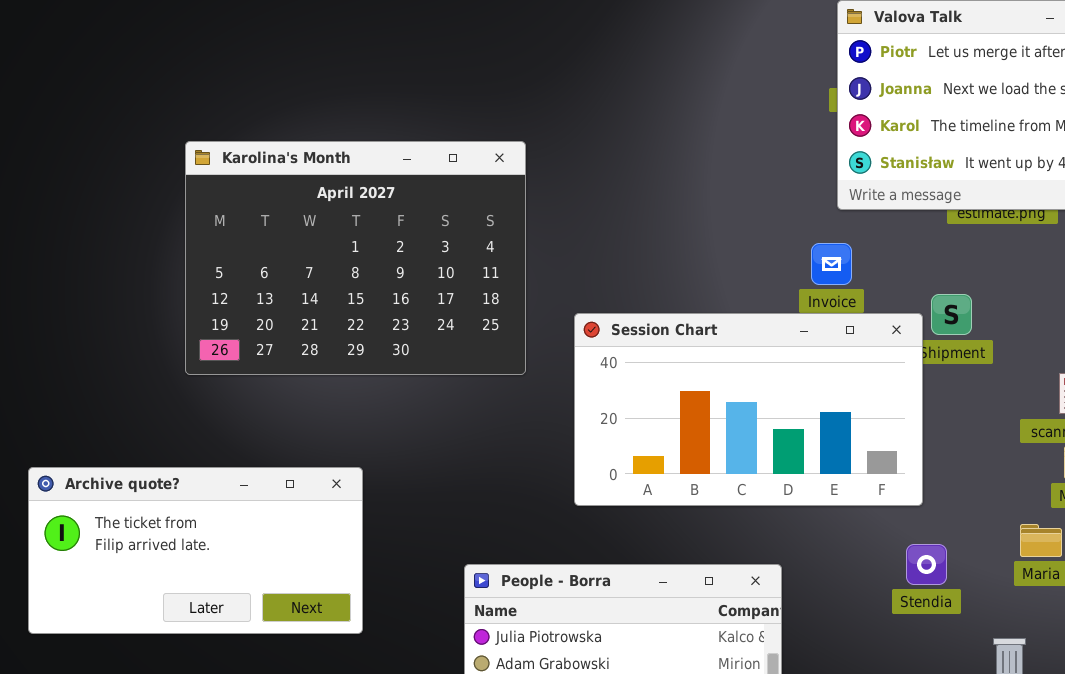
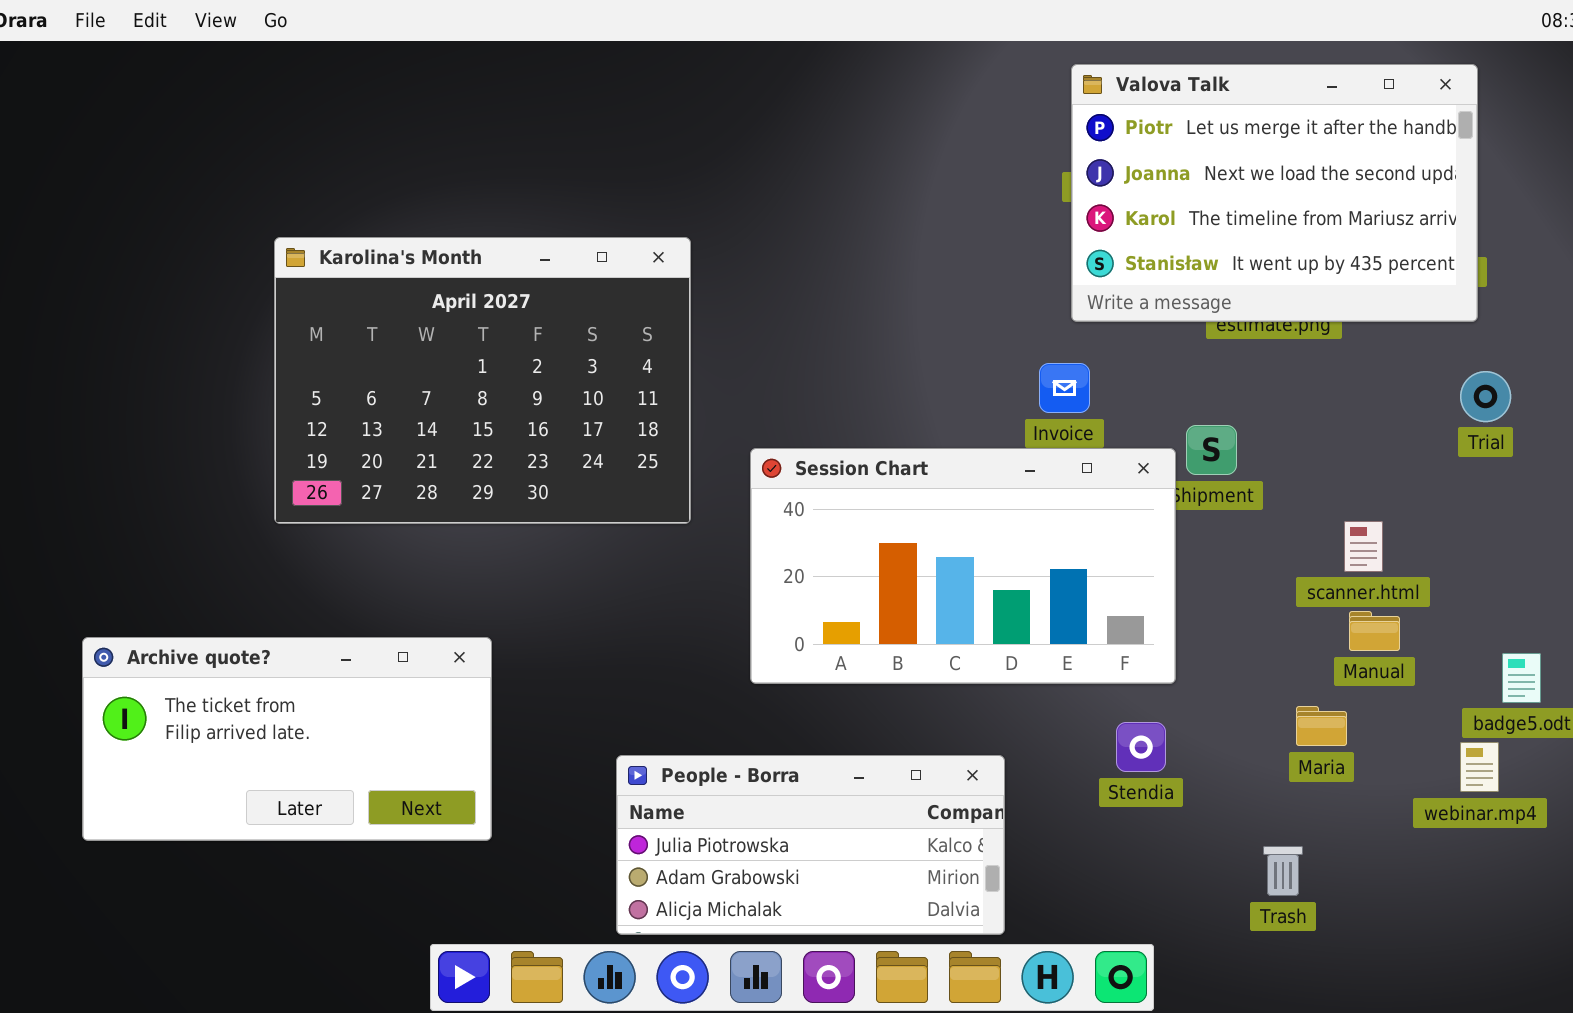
Stendia: [906,544,947,585] -> [1116,722,1166,772], moved

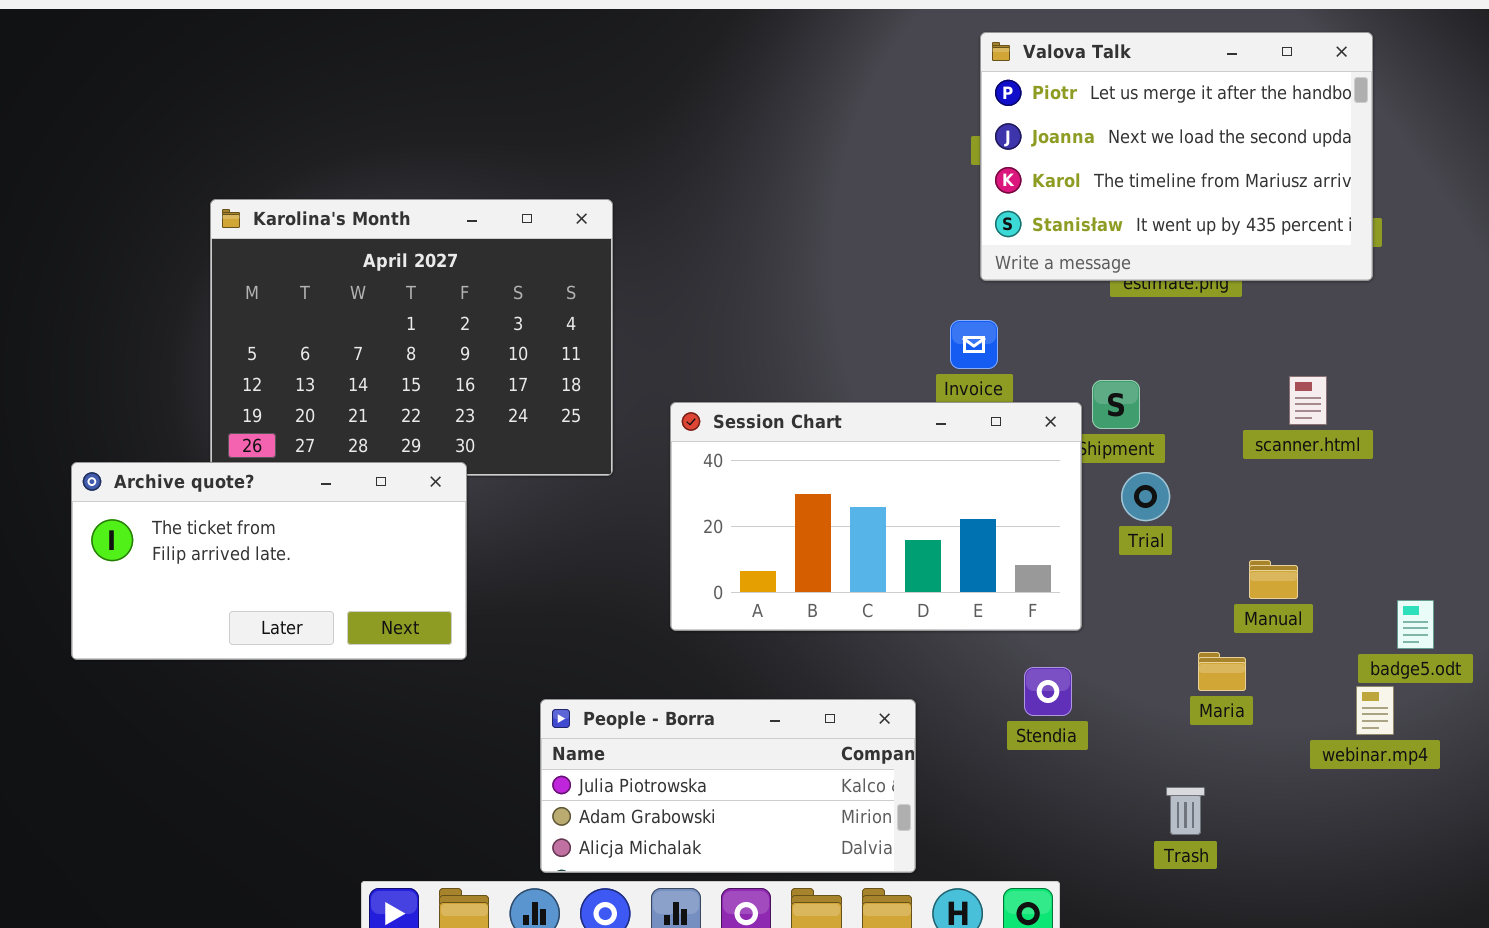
Trial: [1460,371,1511,422] -> [1121,472,1170,521], moved
scanner.html: [1344,521,1383,572] -> [1289,376,1327,425], moved
Archive quote?: [82,637,492,841] -> [71,462,467,660], moved

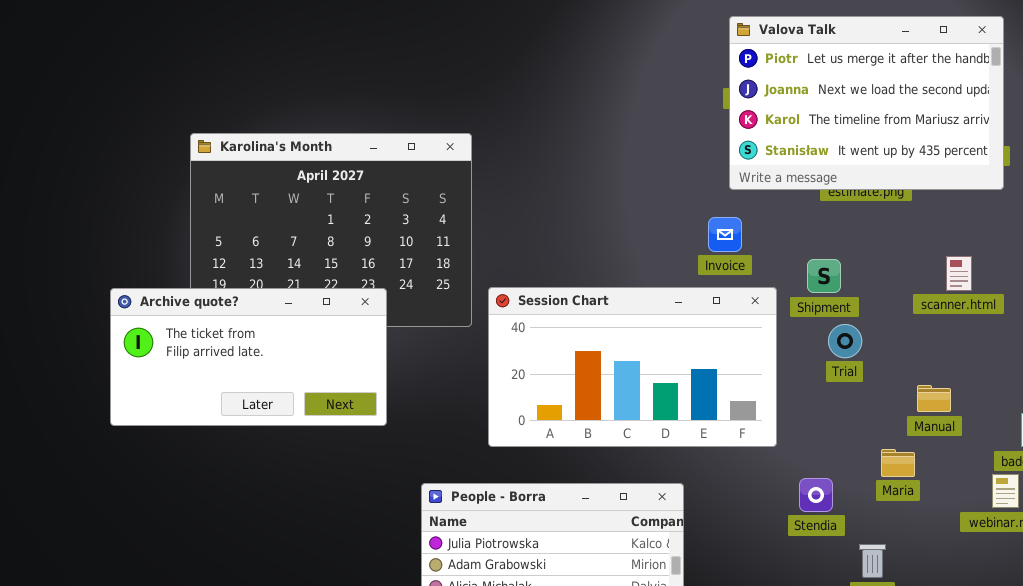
Session Chart: [670,402,1082,631] -> [488,287,777,447], moved
Archive quote?: [71,462,467,660] -> [110,288,387,426], moved
Stendia: [1024,667,1072,716] -> [799,478,833,512], moved

